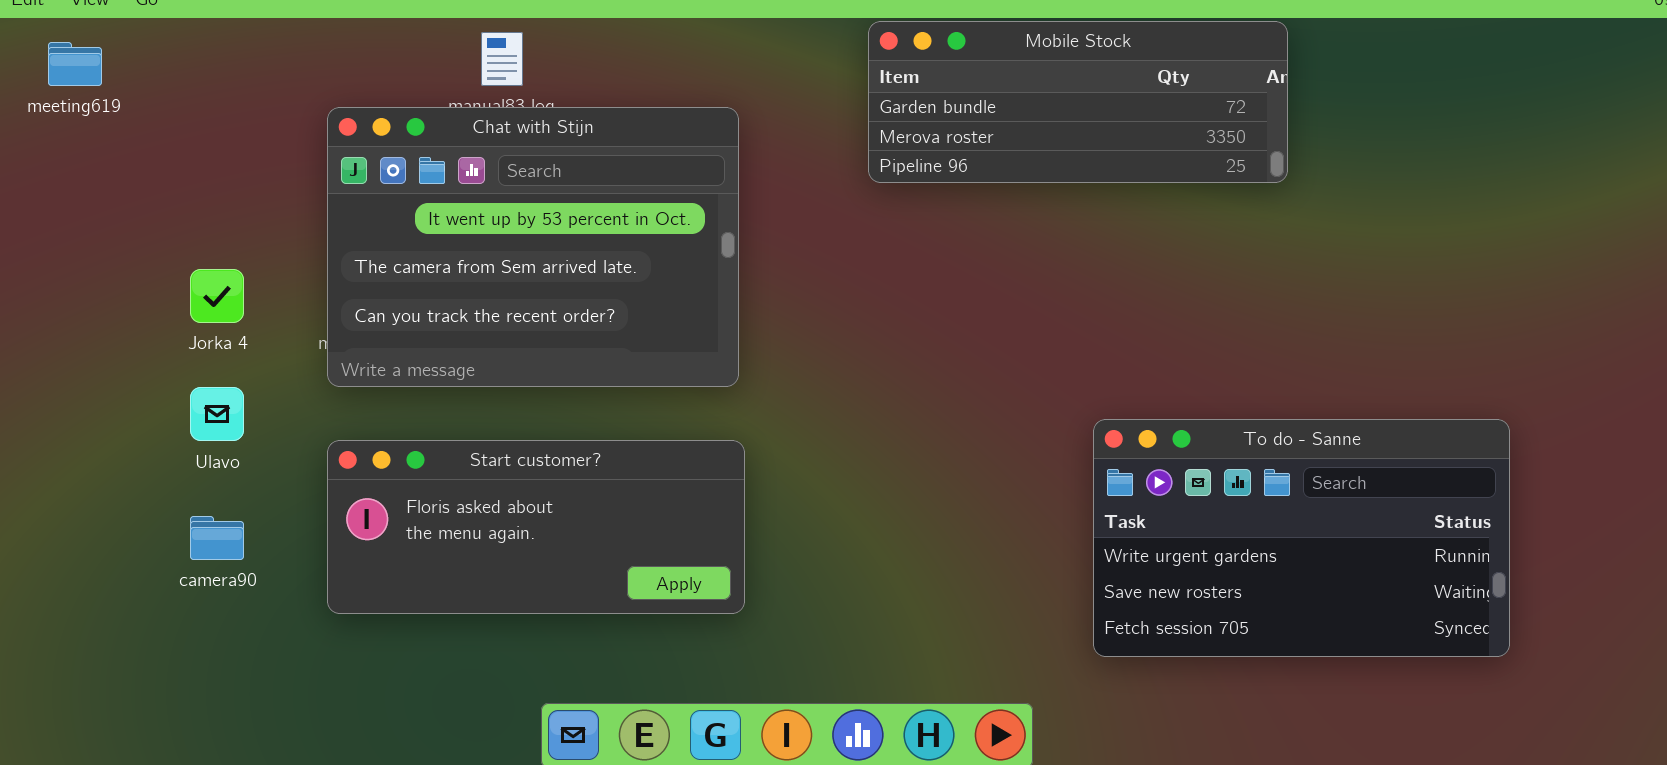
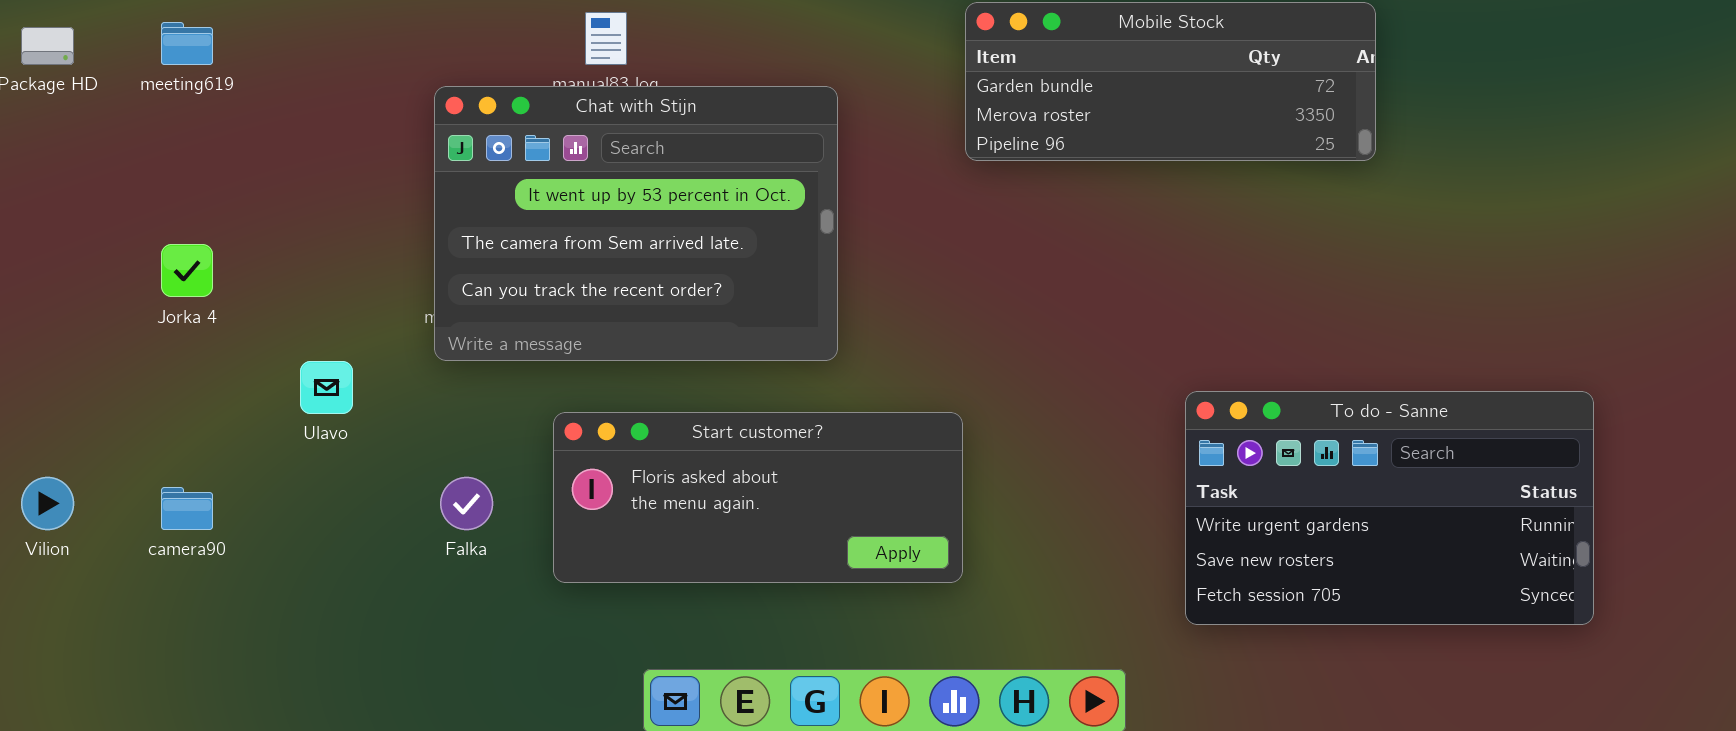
Jorka 4: [190,269,244,323] -> [161,244,213,297], moved
Start customer?: [327,440,745,614] -> [553,412,963,583], moved
camera90: [190,516,244,560] -> [161,487,213,530], moved

